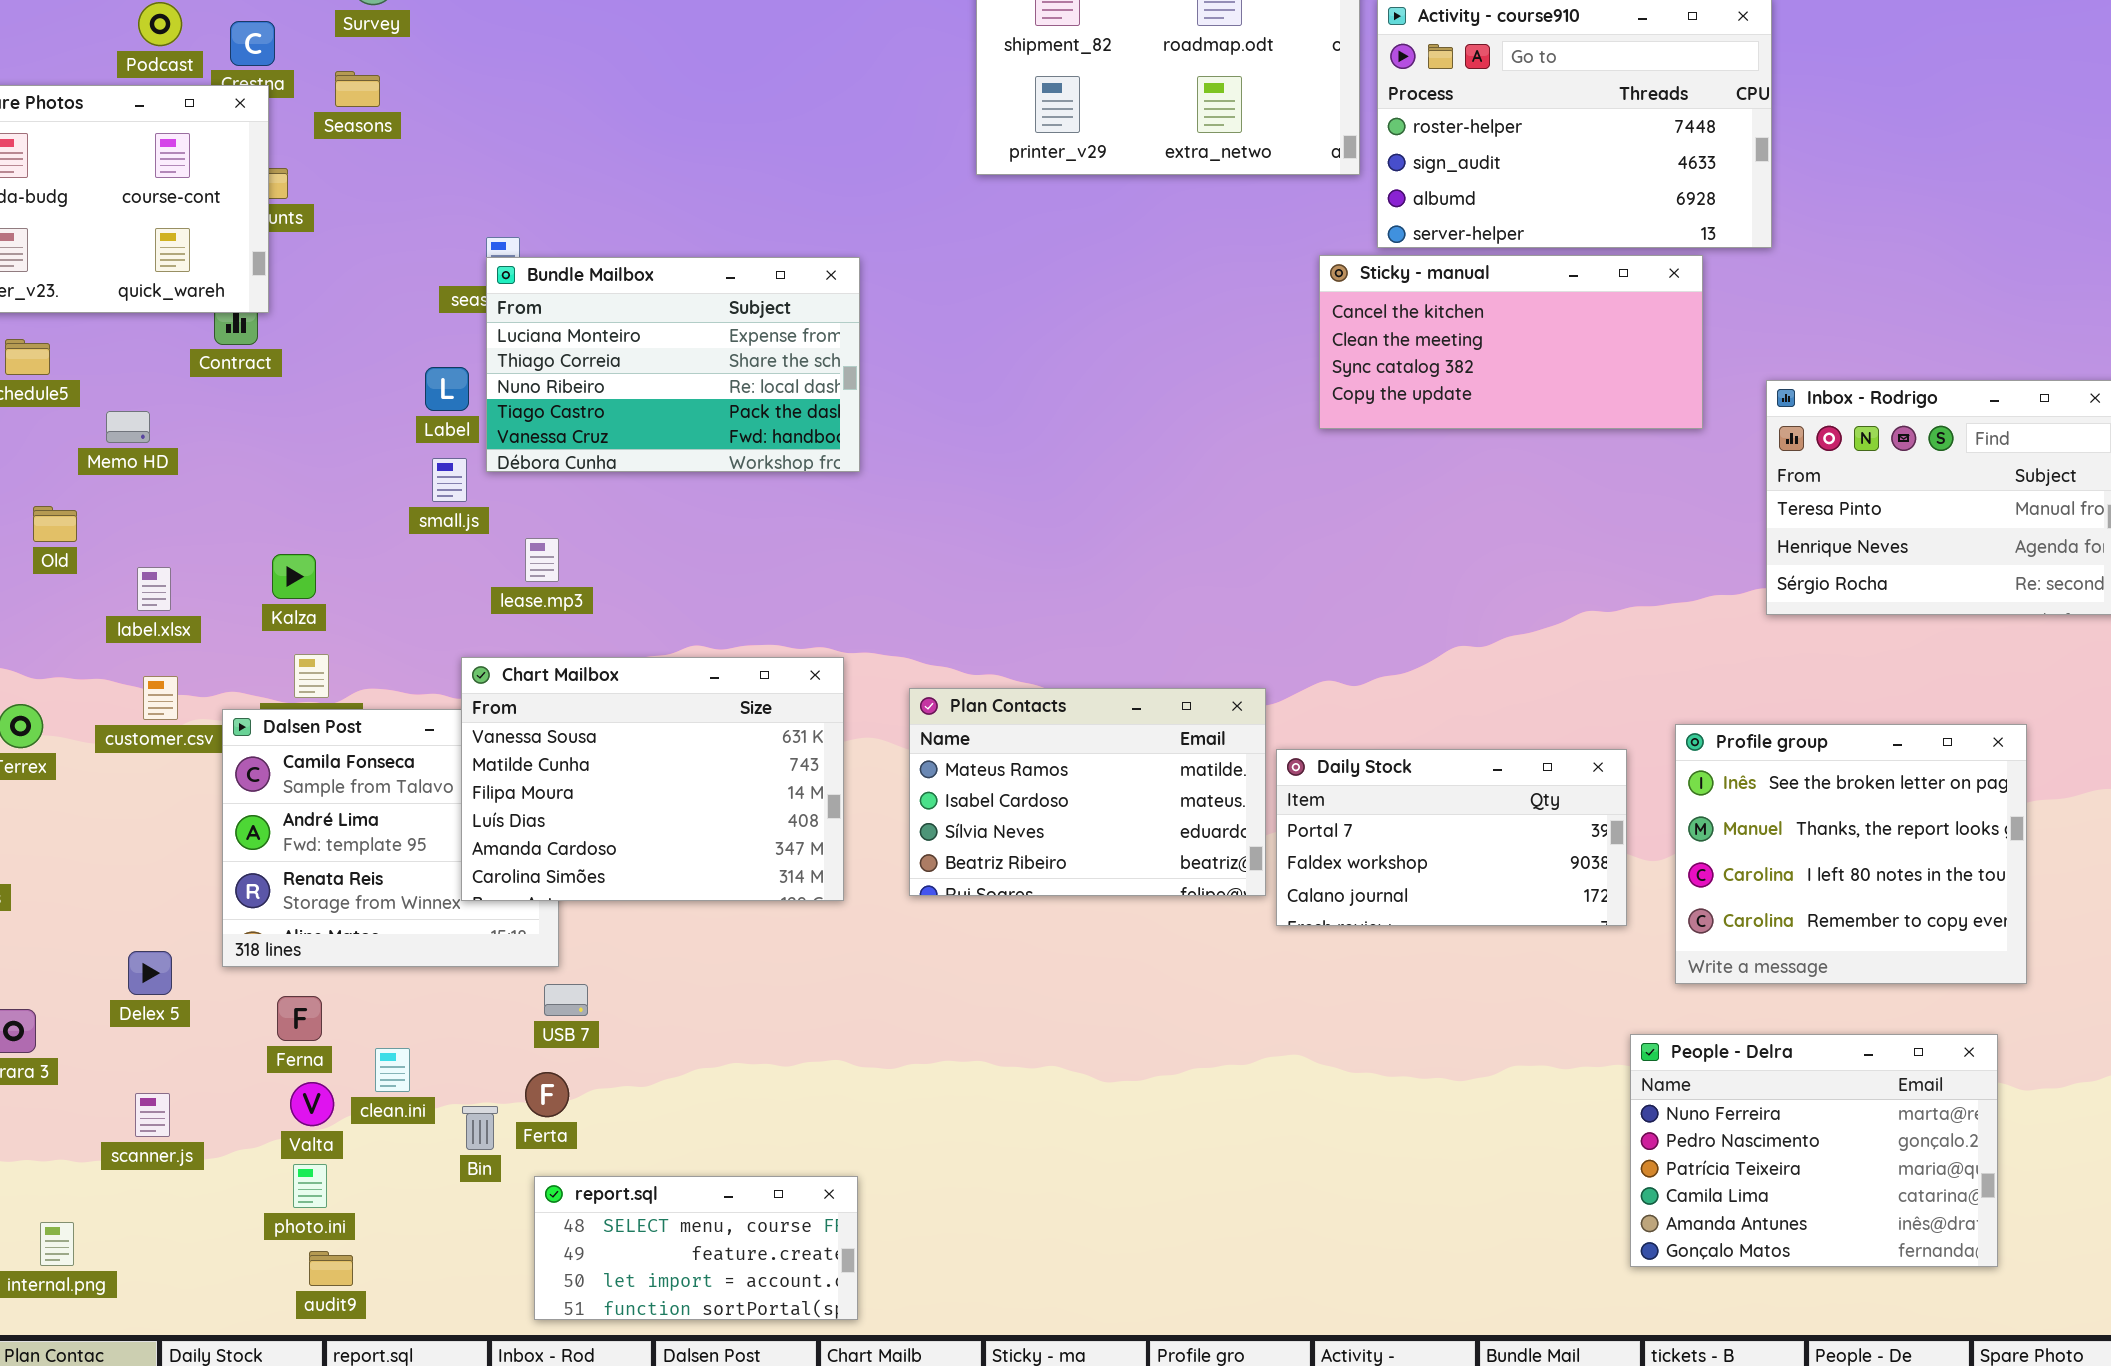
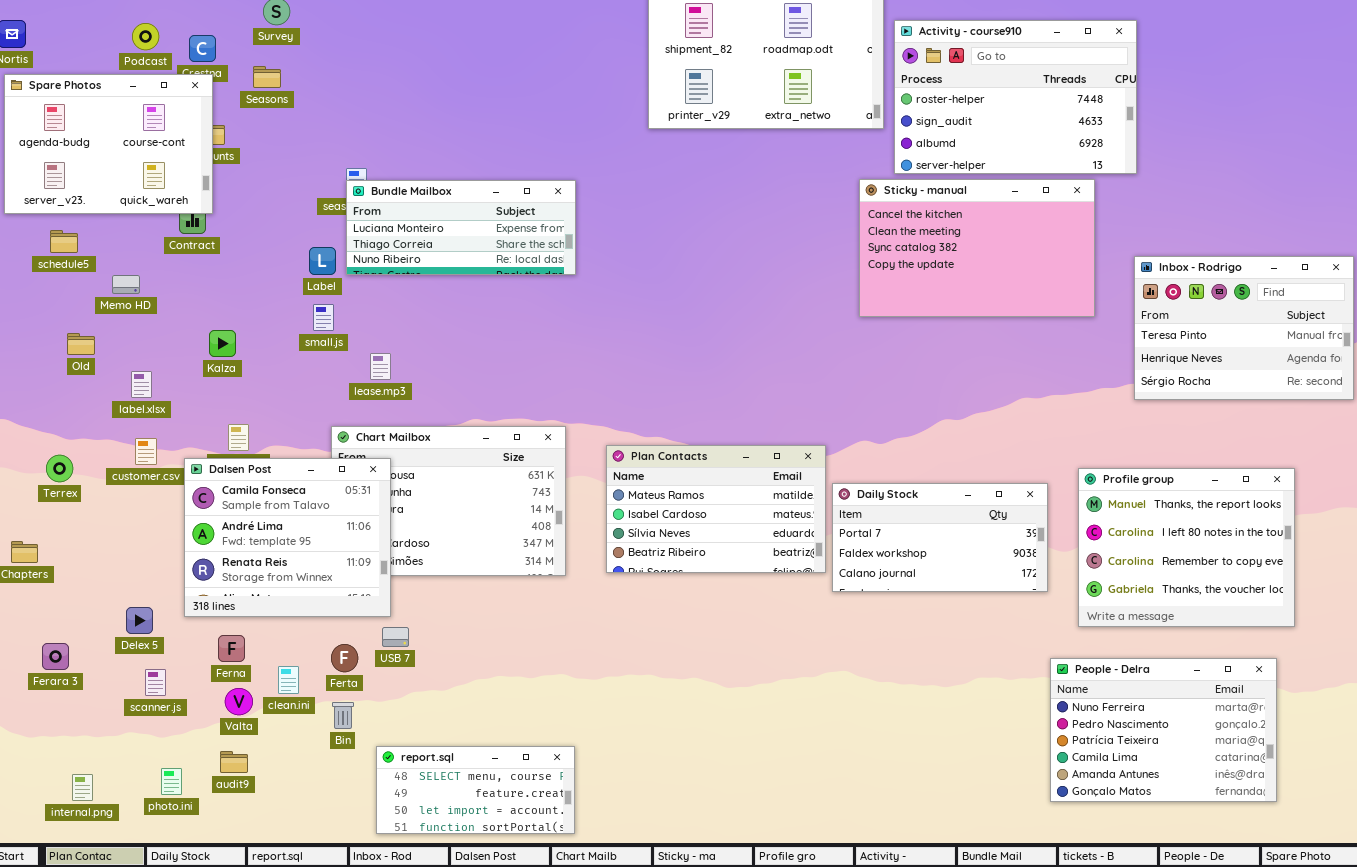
Sticky - manual: [1319,255,1703,429] -> [859,179,1095,317], resized
Bundle Mailbox: [486,257,860,472] -> [346,180,576,275], resized
Kalza: [272,554,316,599] -> [209,330,236,357], moved
Dalsen Post: [222,709,559,967] -> [184,458,391,617], raised
Profile group: [1675,724,2027,984] -> [1078,468,1295,627], scrolled down 1 row
Ferta: [525,1072,569,1117] -> [331,644,358,672], moved
scanner.js: [135,1093,170,1137] -> [145,669,166,696], moved
photo.ini: [293,1164,327,1208] -> [161,768,182,795], moved
audit9: [309,1251,353,1286] -> [220,751,248,773], moved

